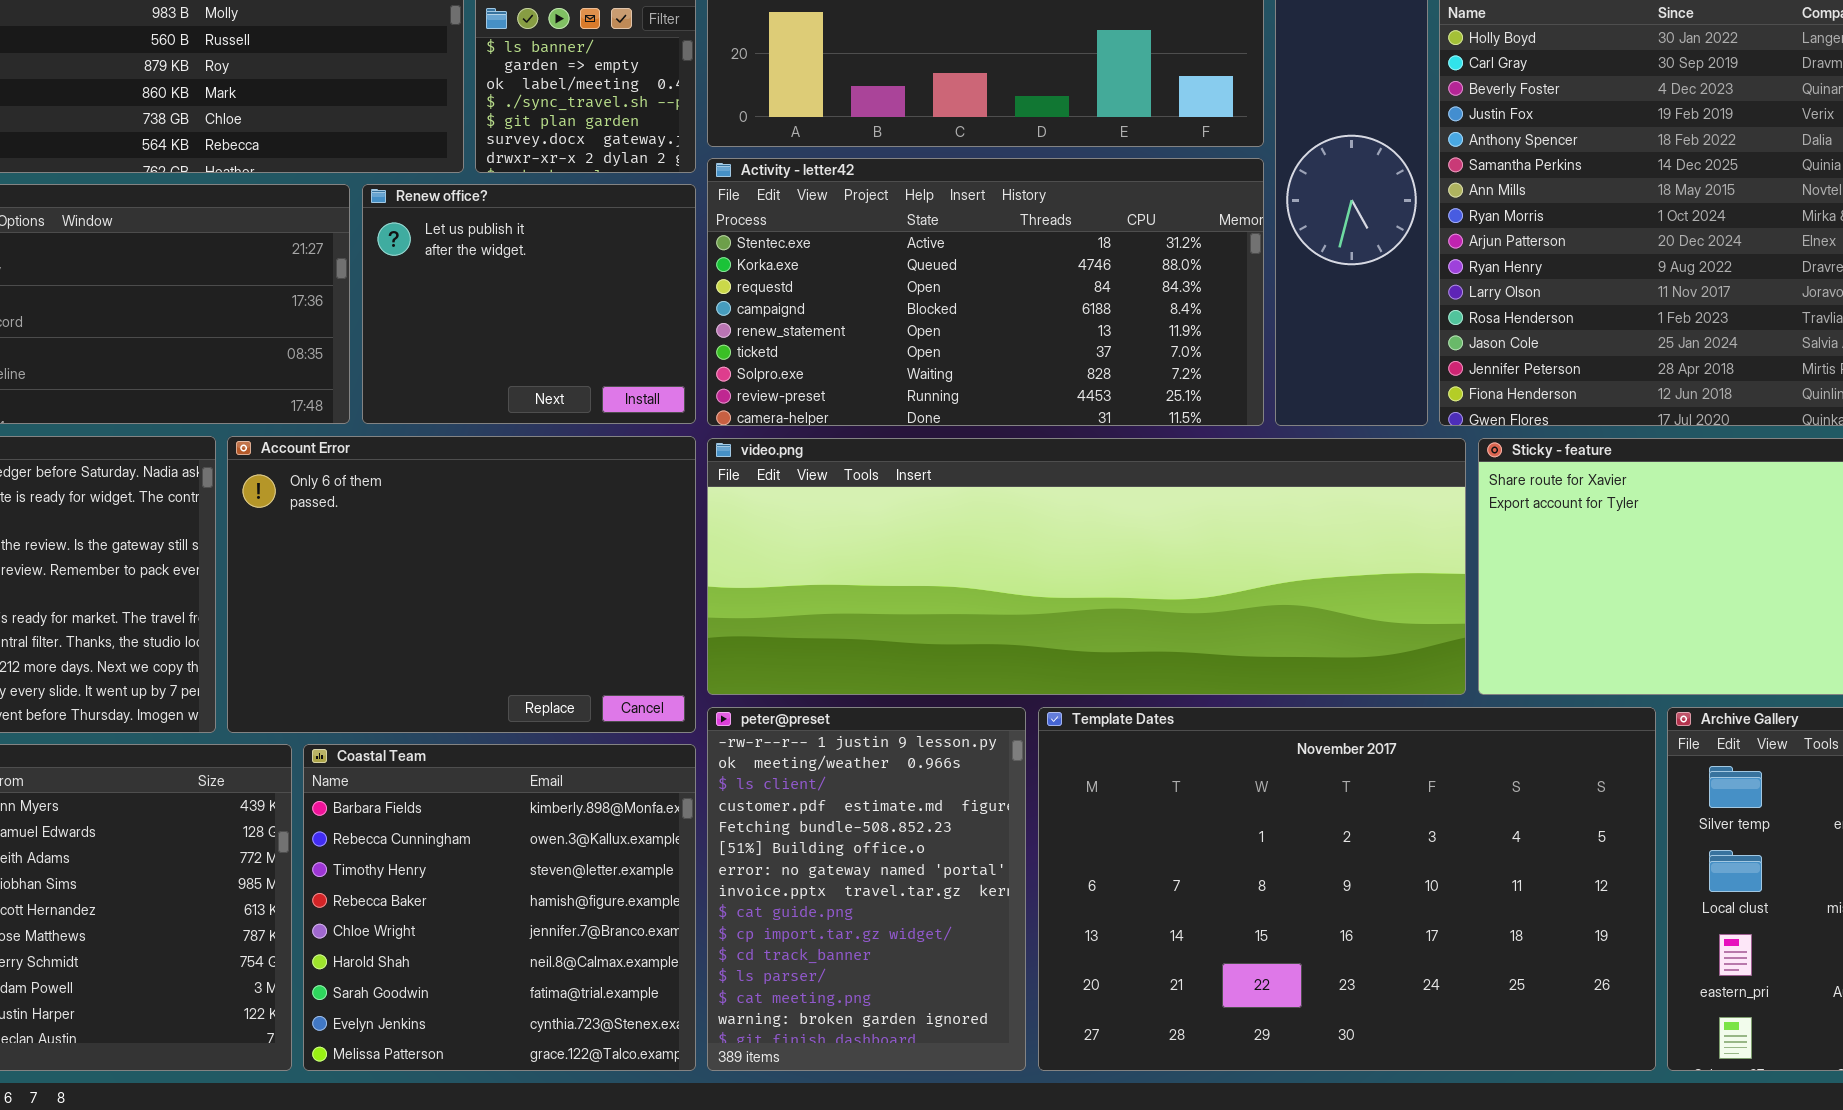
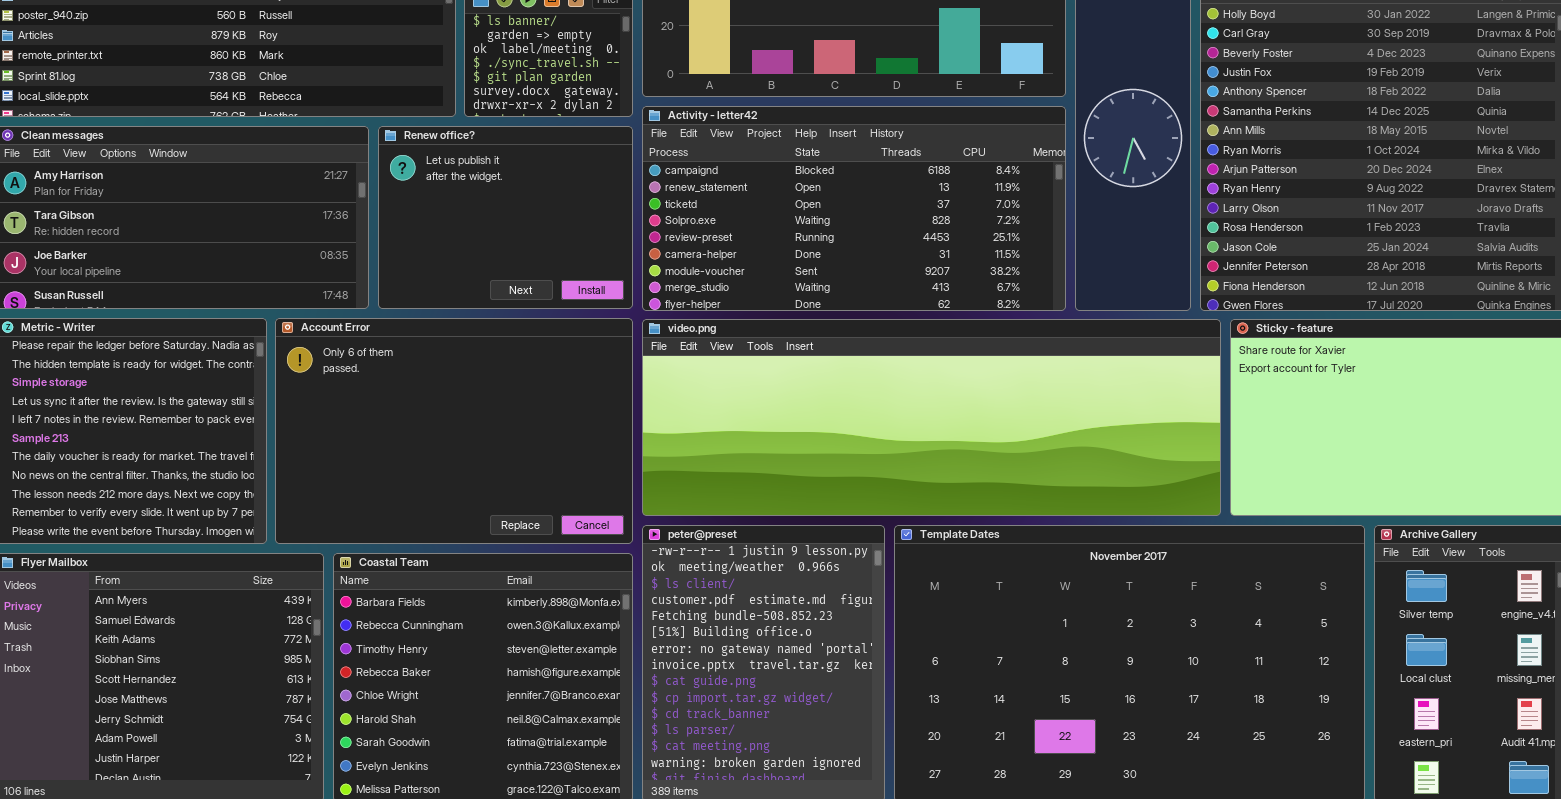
Activity - letter42: [707,158,1264,426] -> [642,106,1066,311], scrolled down 3 rows

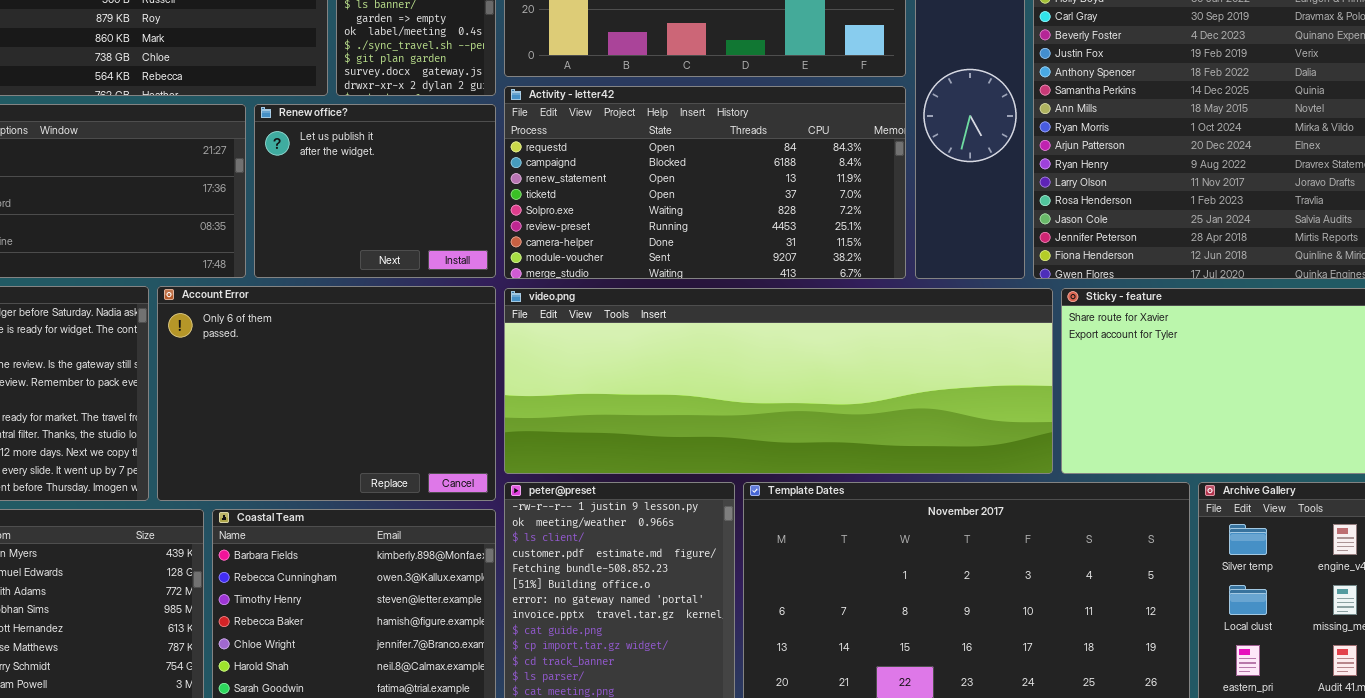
Activity - letter42: [642,106,1066,311] -> [504,86,906,279], scrolled up 1 row

